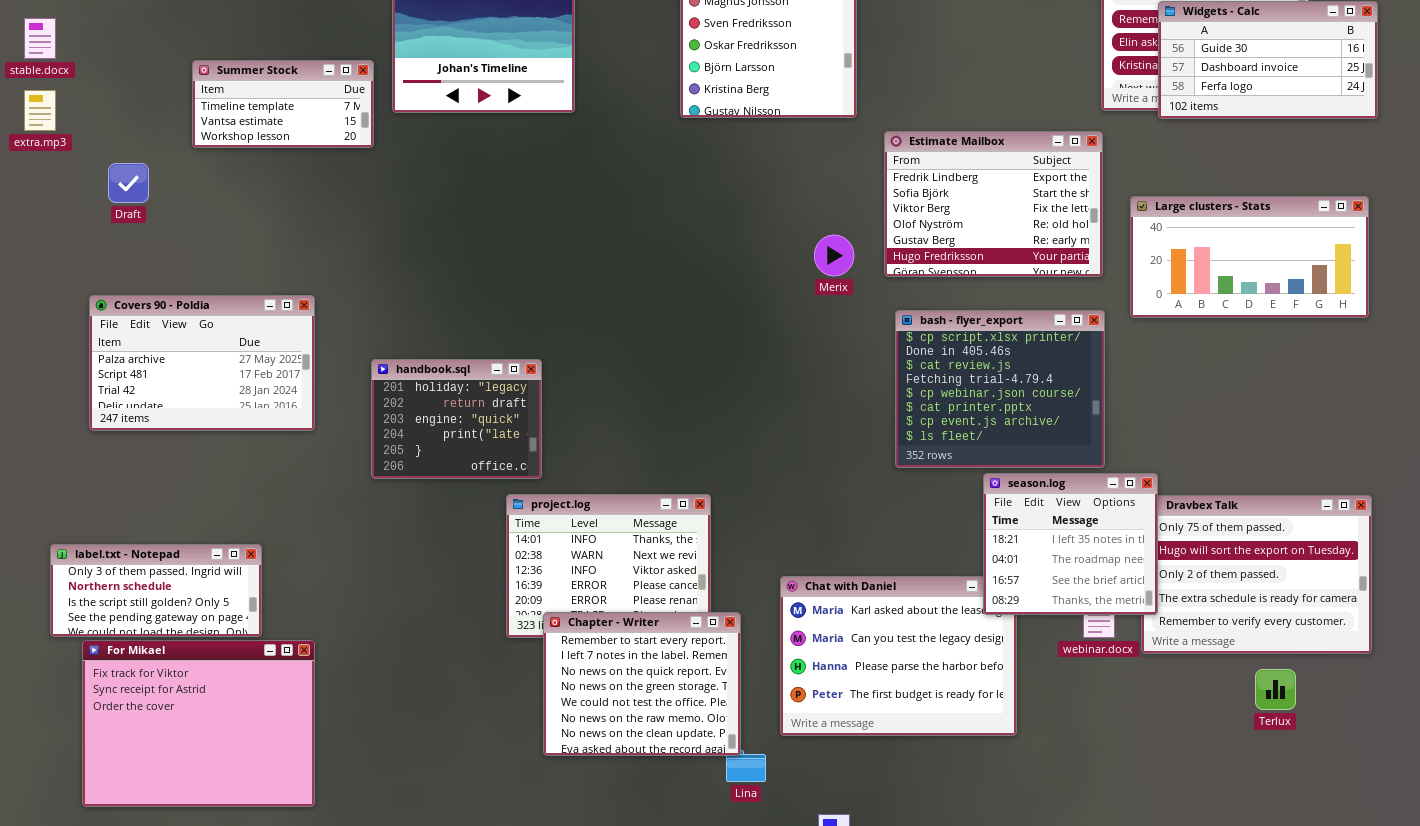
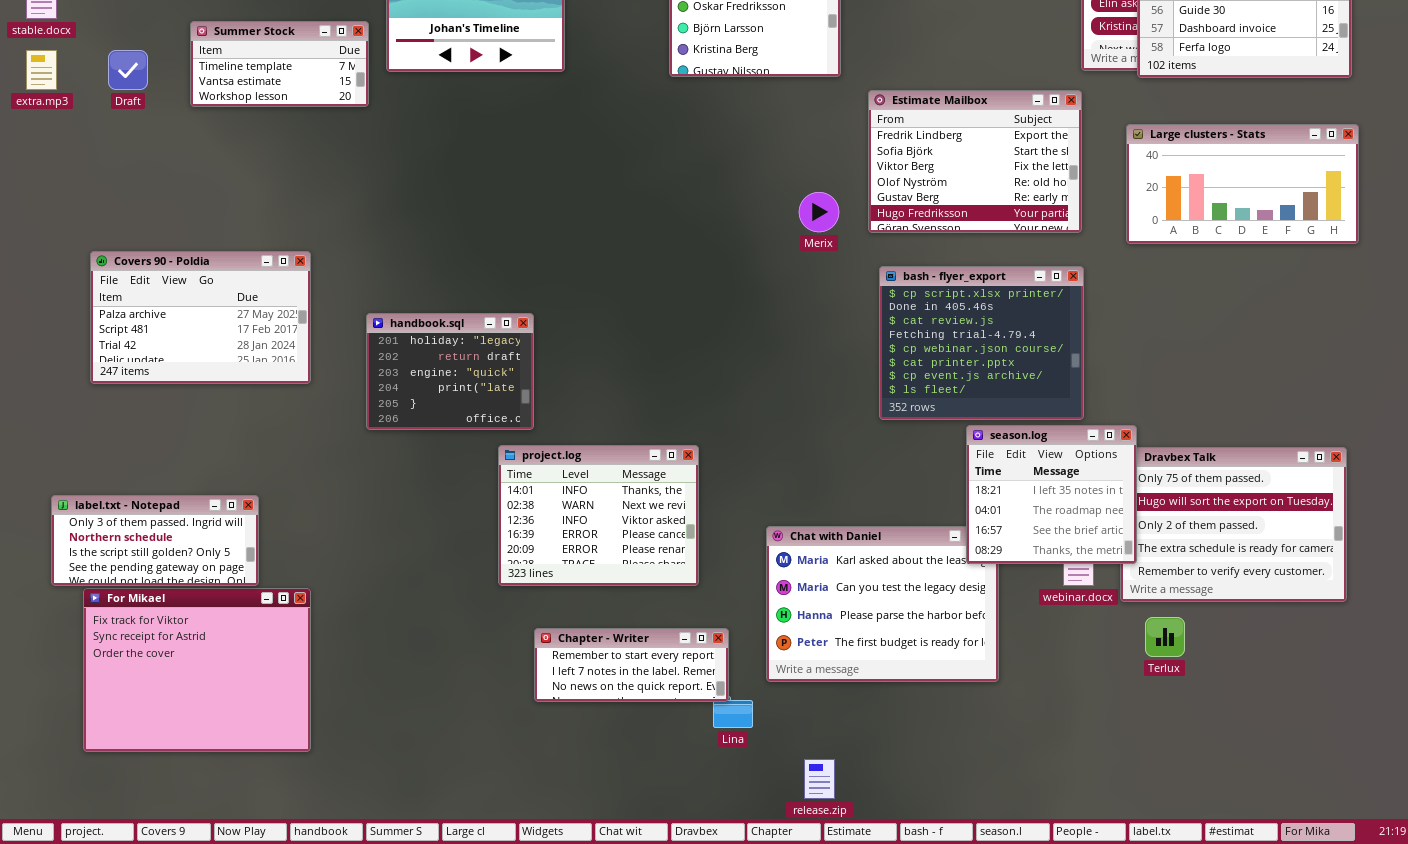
Draft: [108,163,149,203] -> [108,50,148,90], moved
Large clusters - Stats: [1130,196,1369,318] -> [1126,124,1359,244], moved
Chapter - Writer: [543,612,741,756] -> [534,628,729,702], resized
Terlux: [1255,669,1296,710] -> [1145,617,1185,657], moved

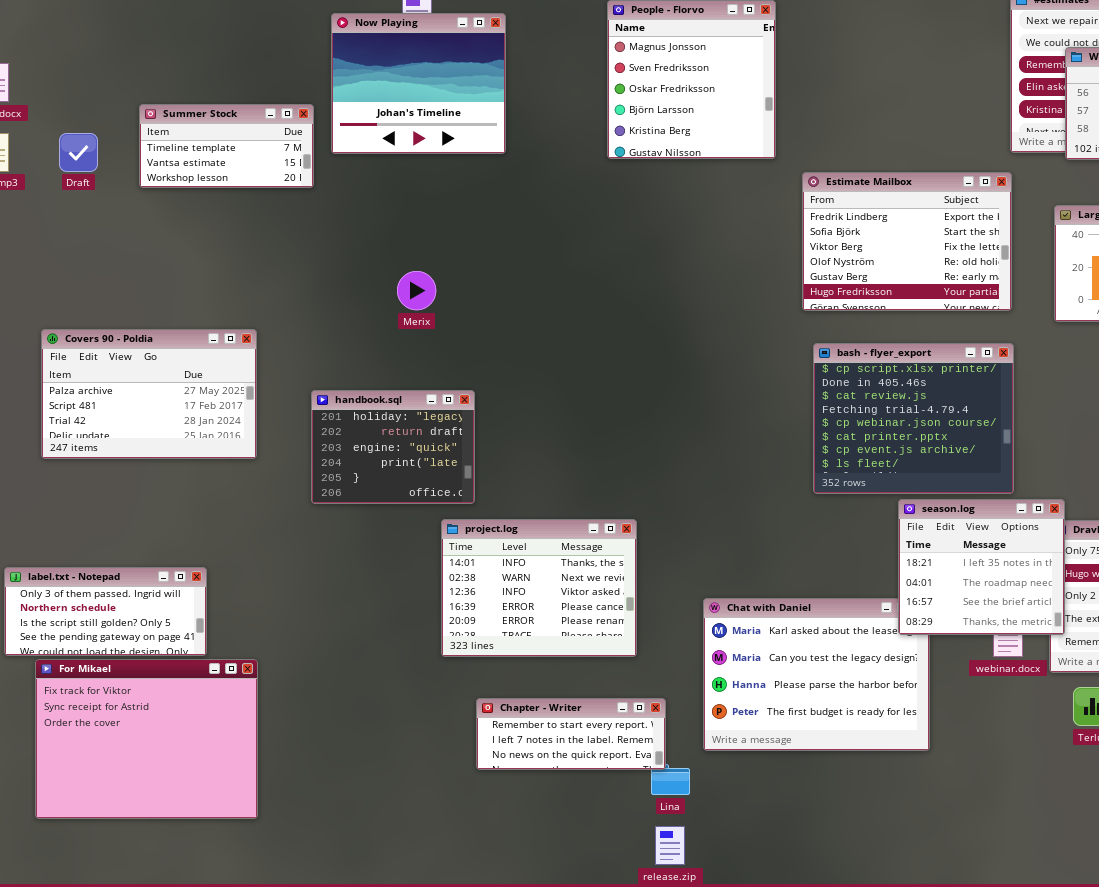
Merix: [799,192,839,232] -> [397,271,436,310], moved
release.zip: [804,759,835,799] -> [655,826,685,865], moved

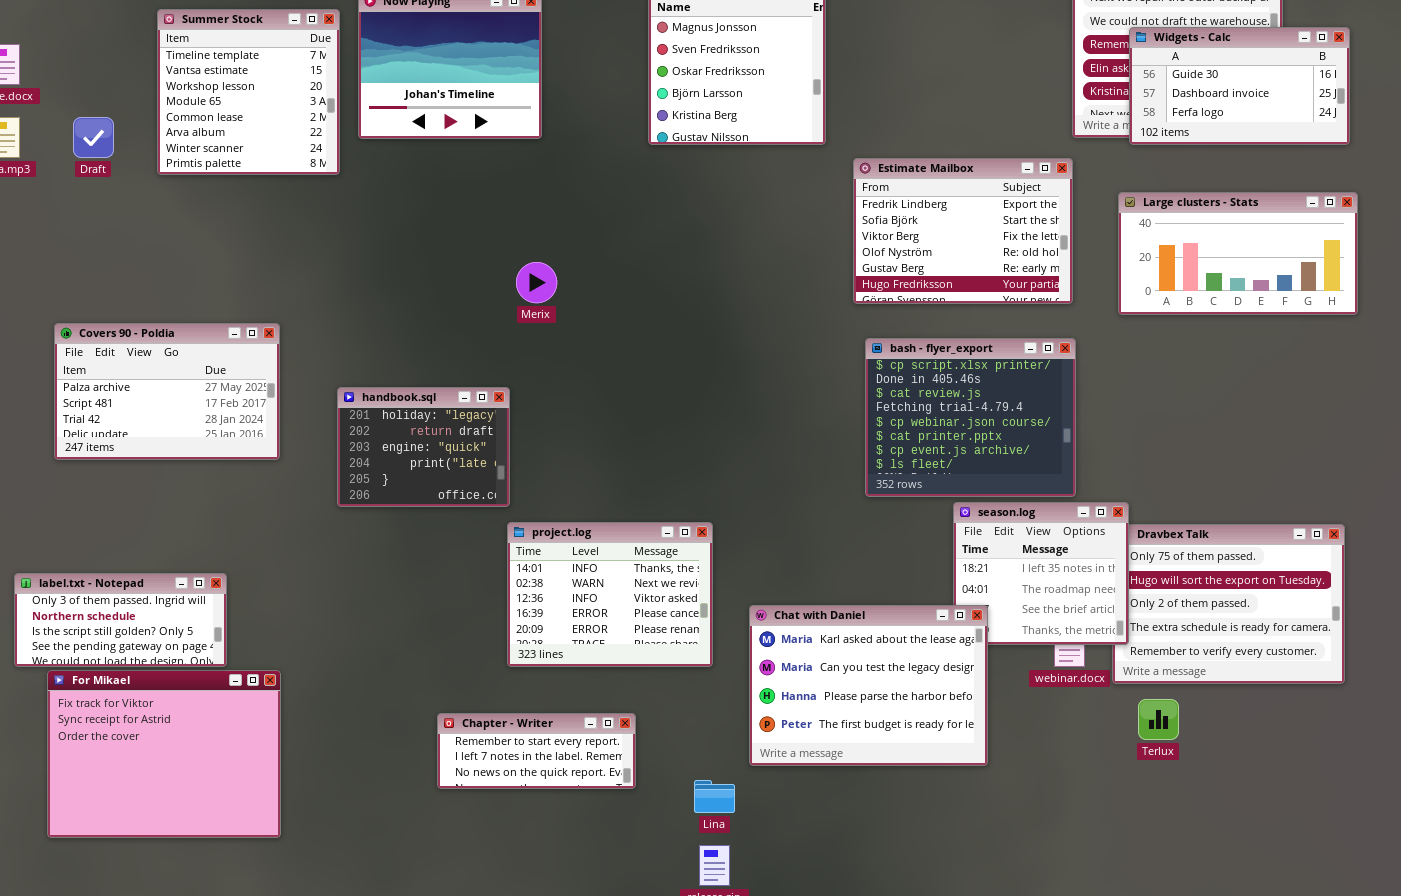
Summer Stock: [139,104,314,188] -> [157,9,340,175], resized
Merix: [397,271,436,310] -> [516,262,557,303], moved
project.log: [441,519,637,657] -> [507,522,713,667], moved
Chat with Daniel: [703,598,930,751] -> [749,605,988,766], raised
Chapter - Writer: [476,698,666,770] -> [437,713,636,789], moved

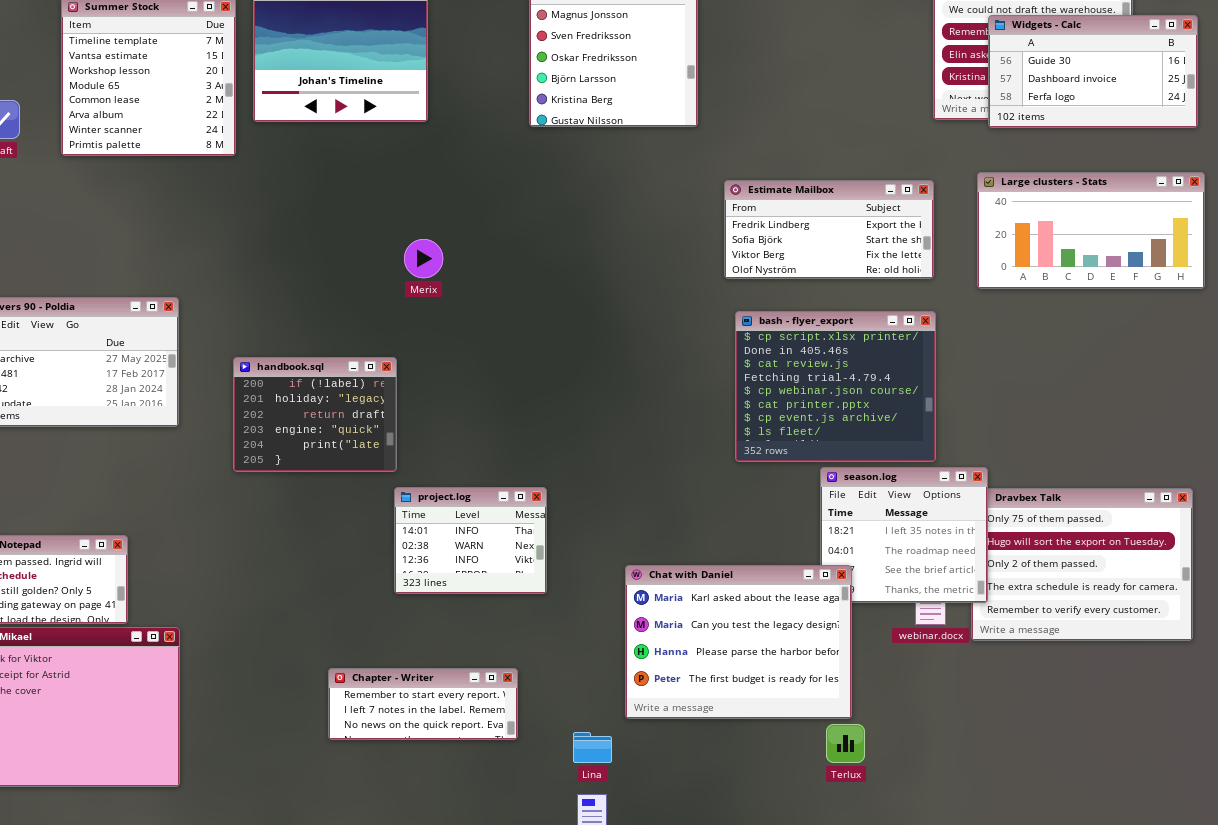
Estimate Mailbox: [853,158,1073,304] -> [724,180,934,279], resized
handbook.sql: [337,387,510,507] -> [233,357,397,472], scrolled up 1 row
project.log: [507,522,713,667] -> [394,487,547,594], resized
Terlux: [1138,699,1179,740] -> [826,724,865,763], moved

